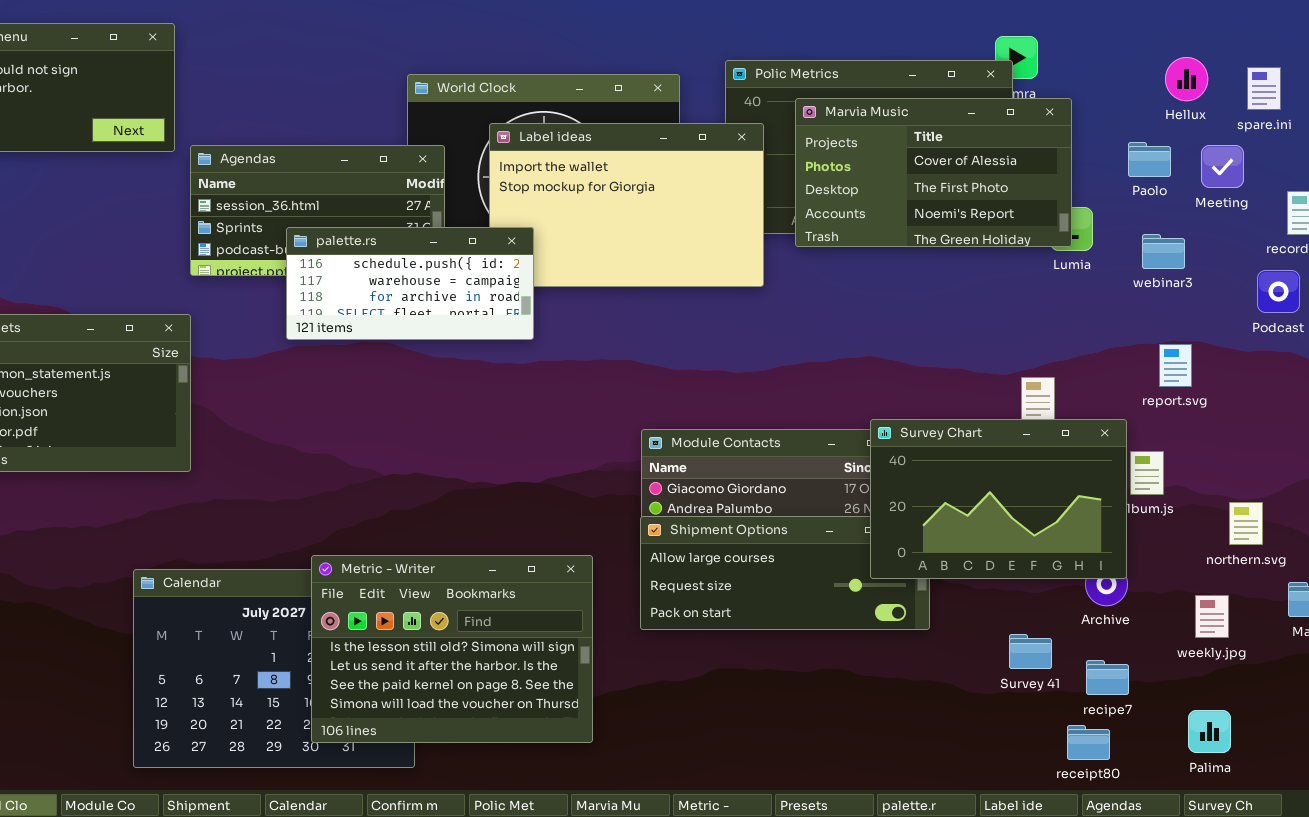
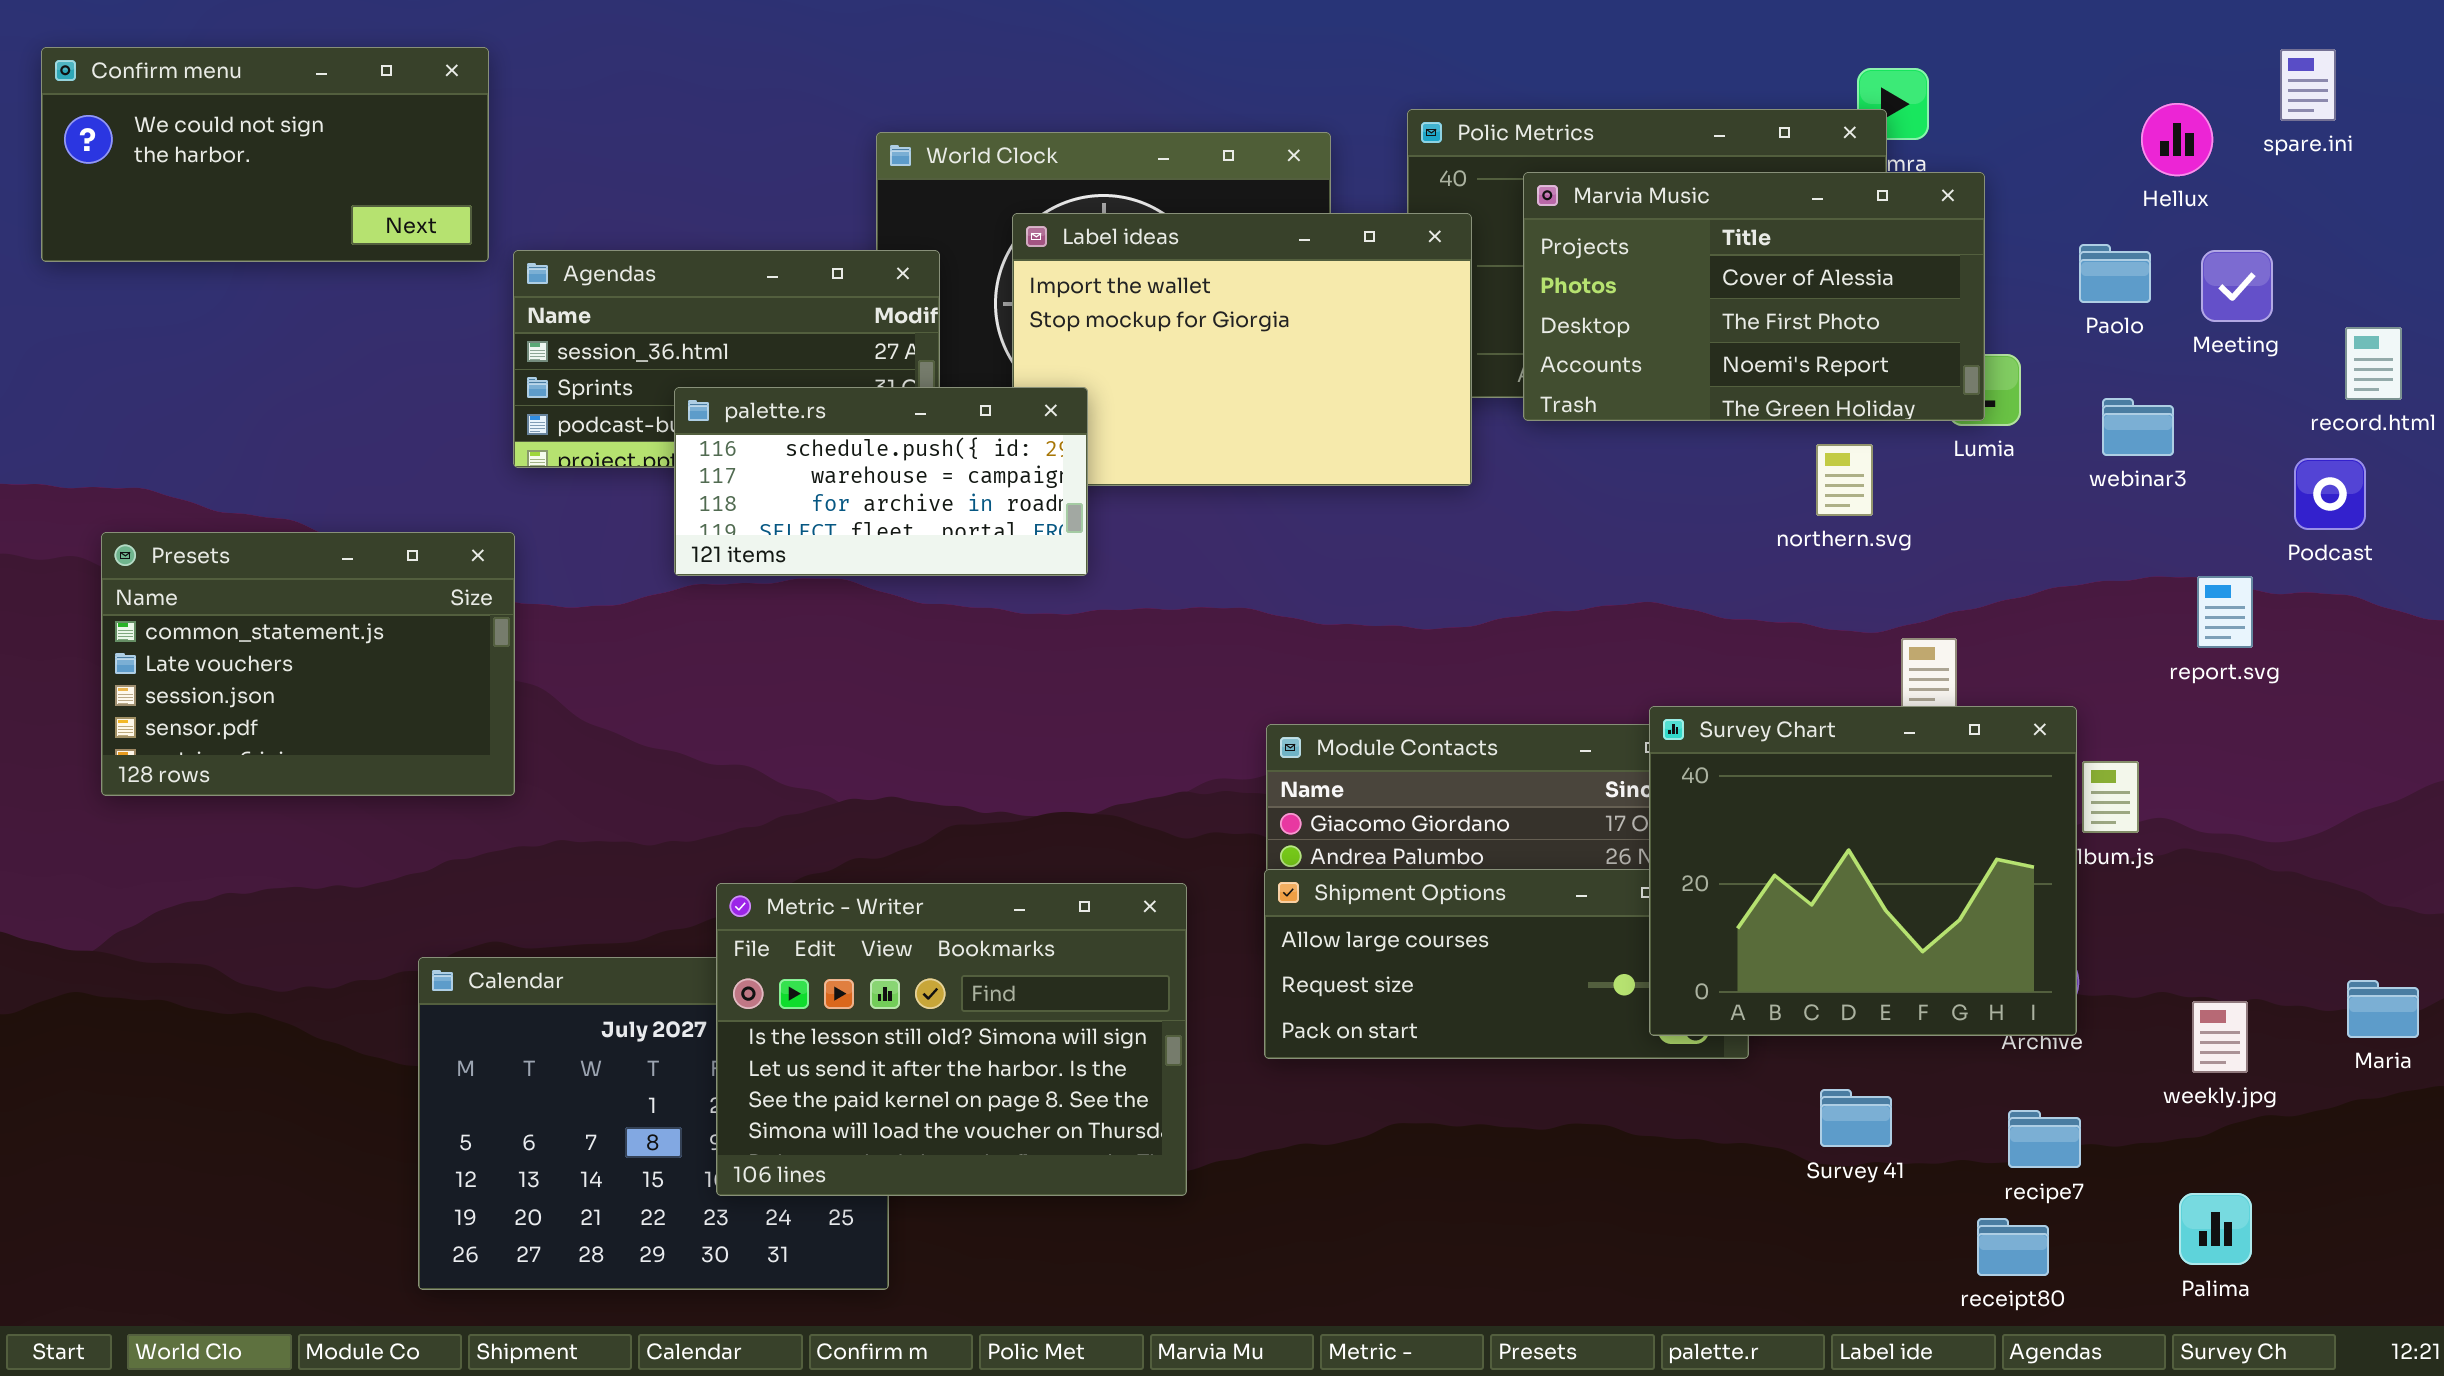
spare.ini: [1247,67,1281,110] -> [2280,49,2336,121], moved
report.svg: [1159,344,1192,387] -> [2197,576,2253,648], moved
Survey Chart: [870,419,1127,579] -> [1649,706,2077,1036], resized
northern.svg: [1229,502,1263,545] -> [1816,444,1873,516], moved
Metric - Writer: [311,555,593,743] -> [716,883,1187,1196], moved
Survey 41: [1009,634,1052,669] -> [1820,1089,1892,1147], moved

